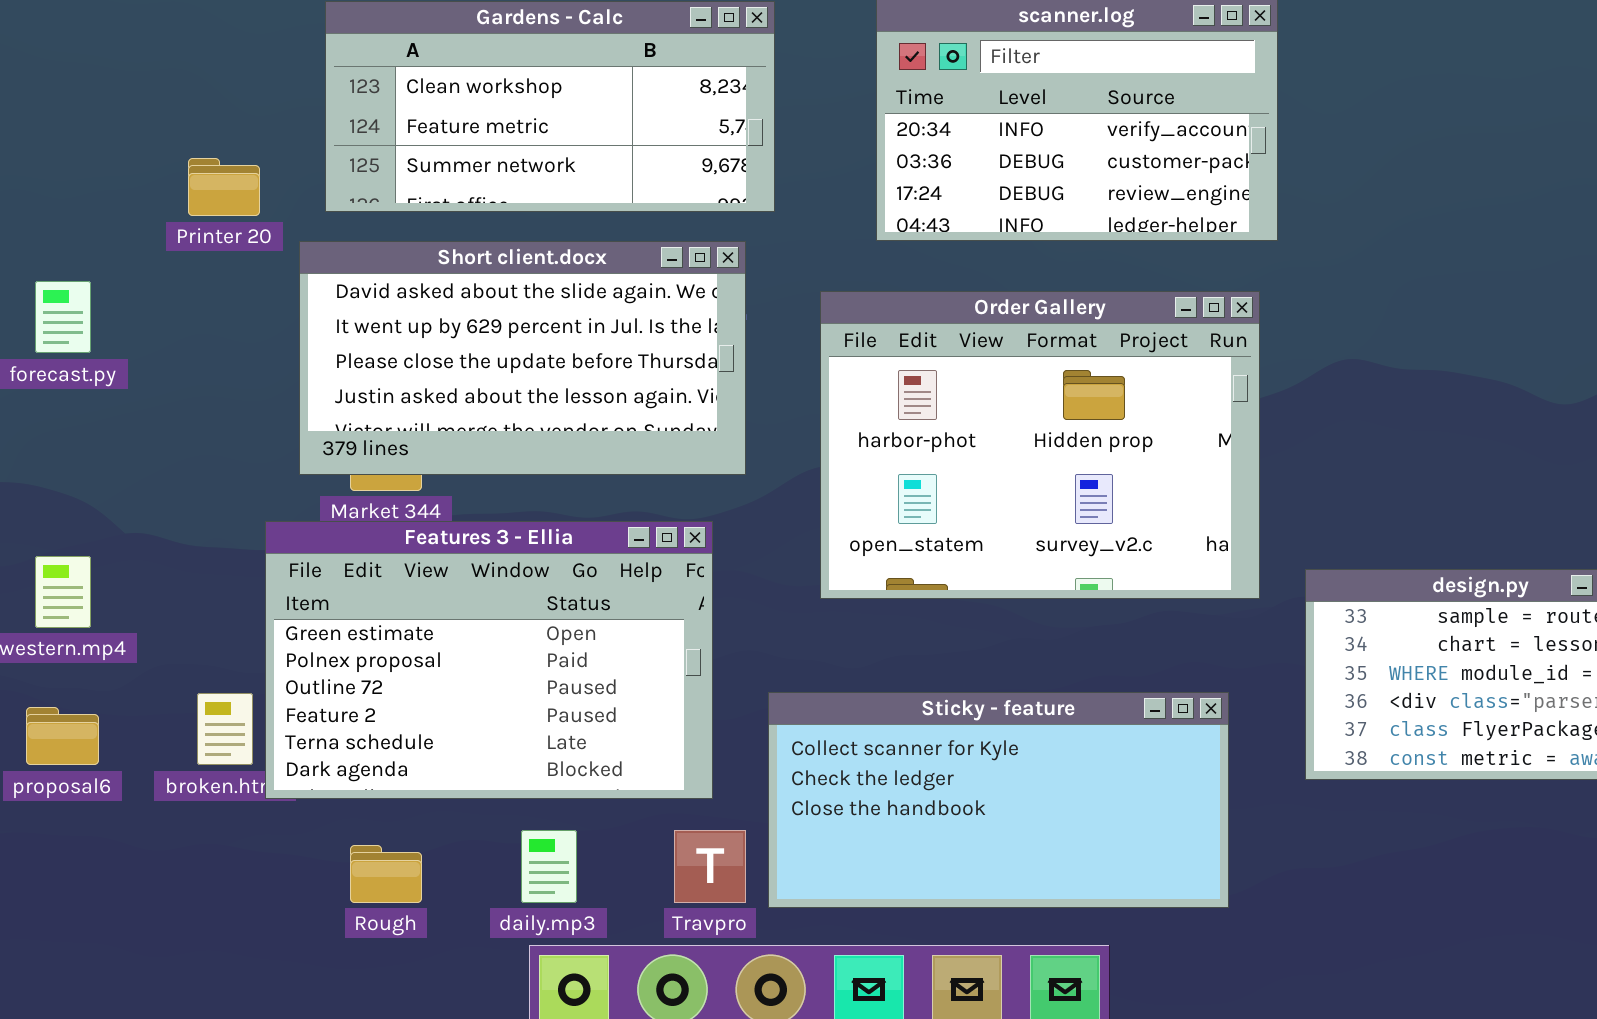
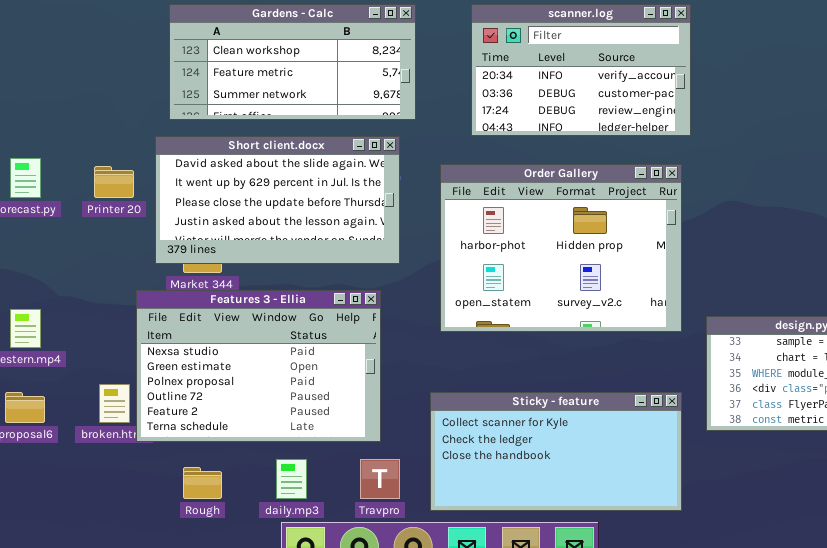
Printer 20: [188,158,260,216] -> [94,166,134,198], moved
Features 3 - Ellia: [265,521,713,799] -> [136,290,381,442], scrolled up 1 row
Sticky - feature: [768,692,1229,908] -> [430,392,682,511], moved

